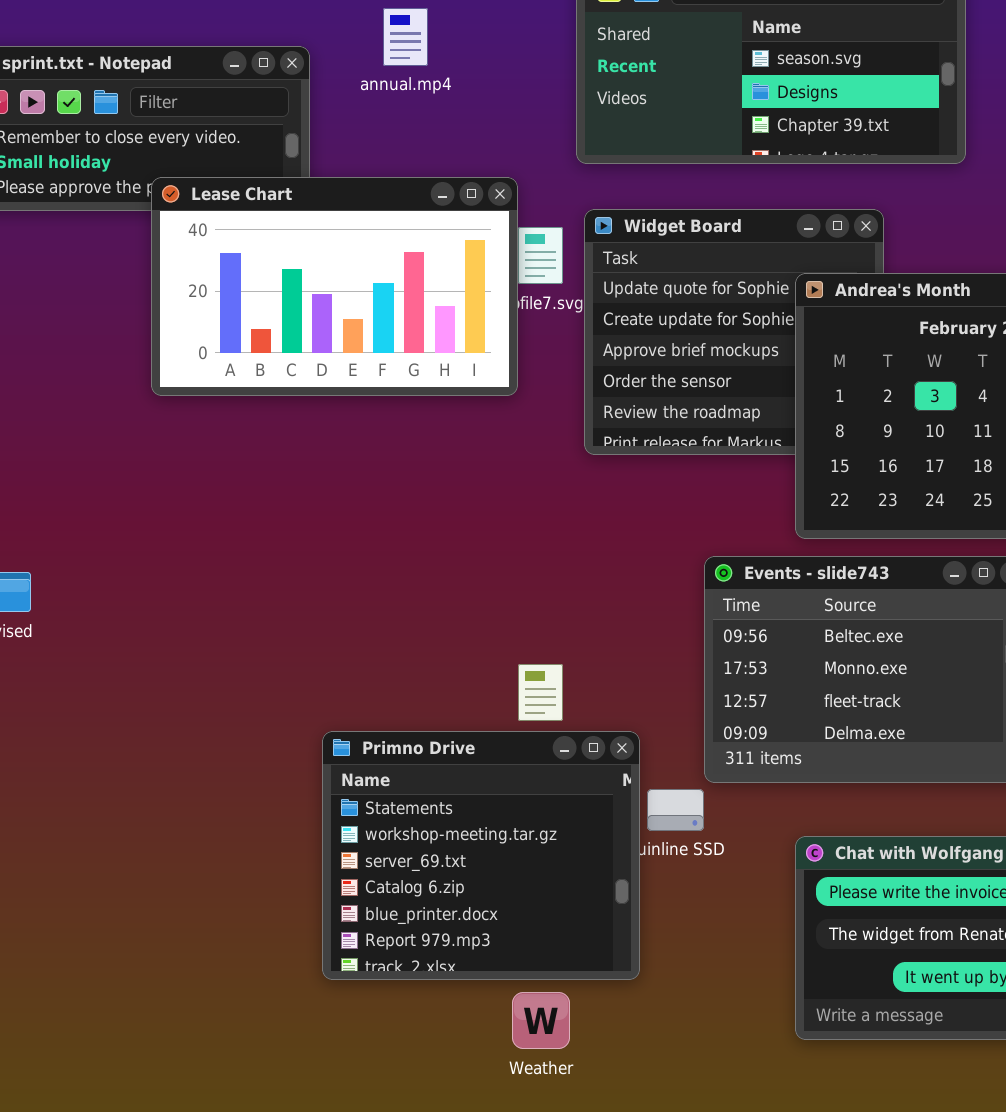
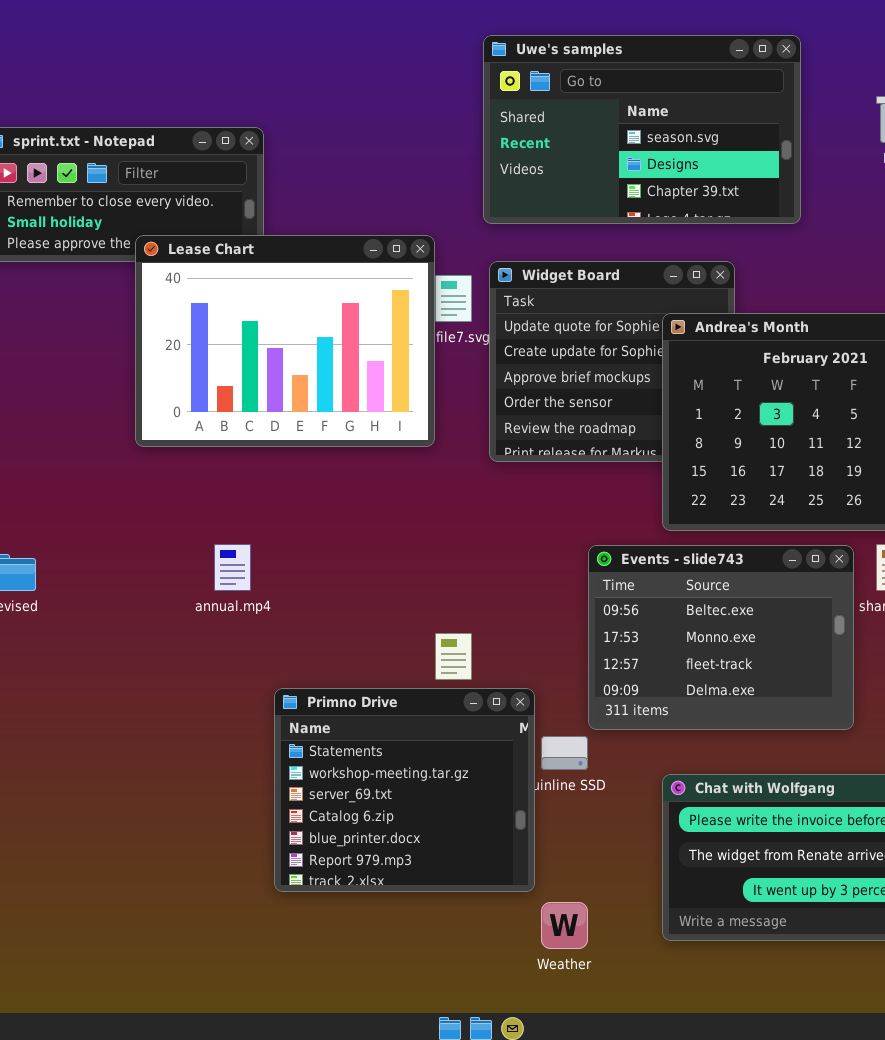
annual.mp4: [383,8,428,66] -> [214,544,251,591], moved
Lease Chart: [151,177,518,396] -> [135,235,435,447], resized
Weather: [512,992,570,1049] -> [541,902,588,949], moved

